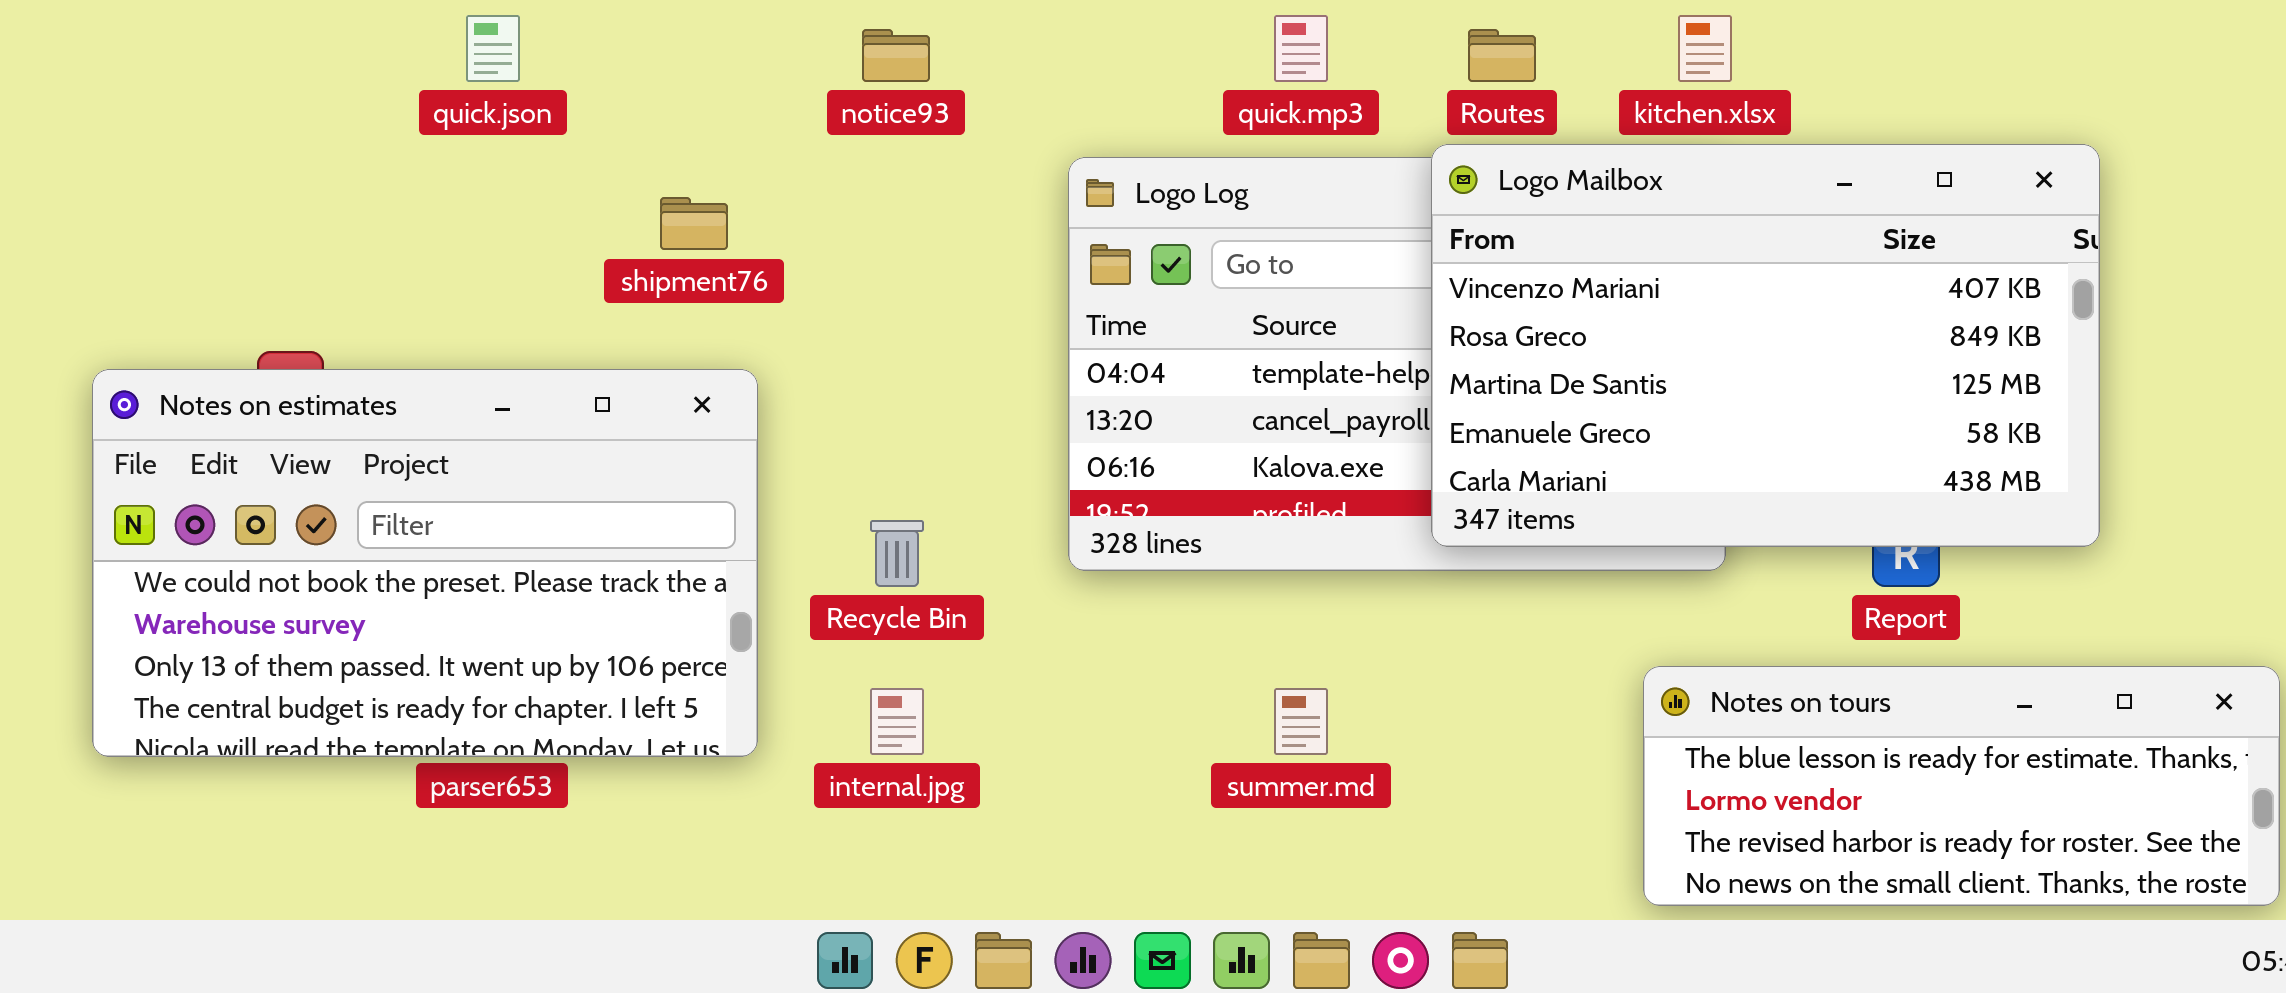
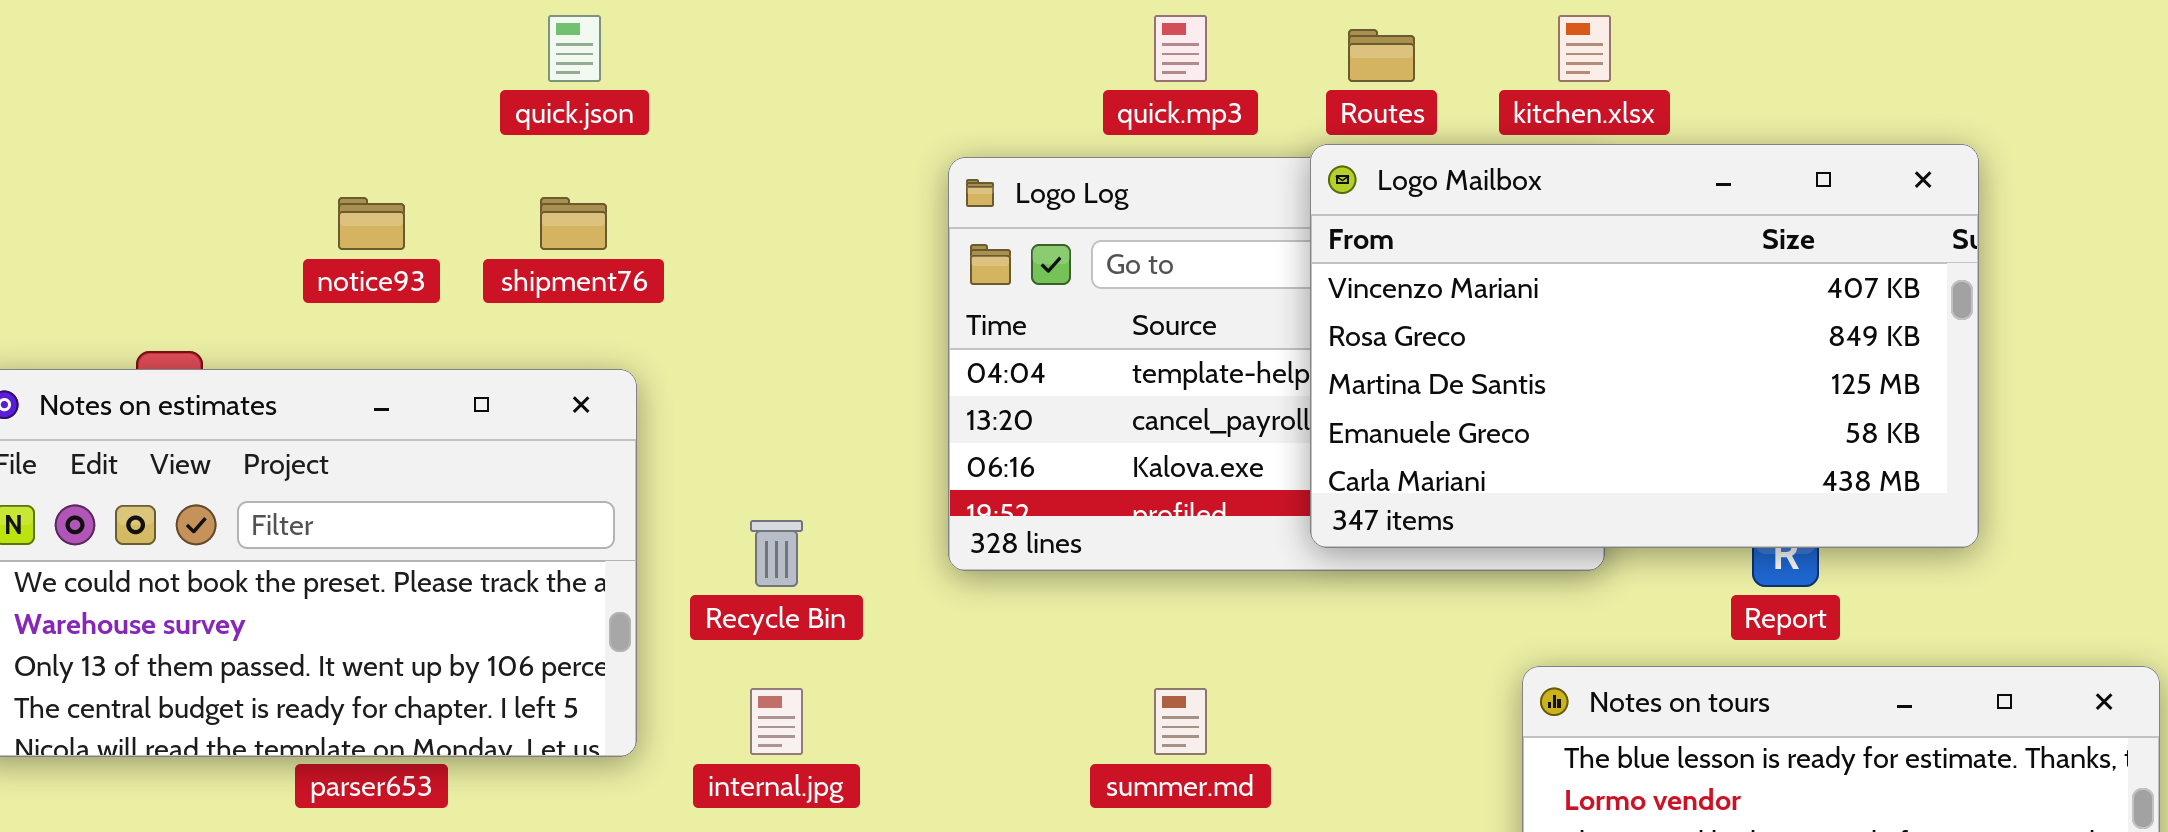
quick.json: [466,15,520,82] -> [548,15,601,82], moved
notice93: [862,29,930,82] -> [338,197,405,250], moved

